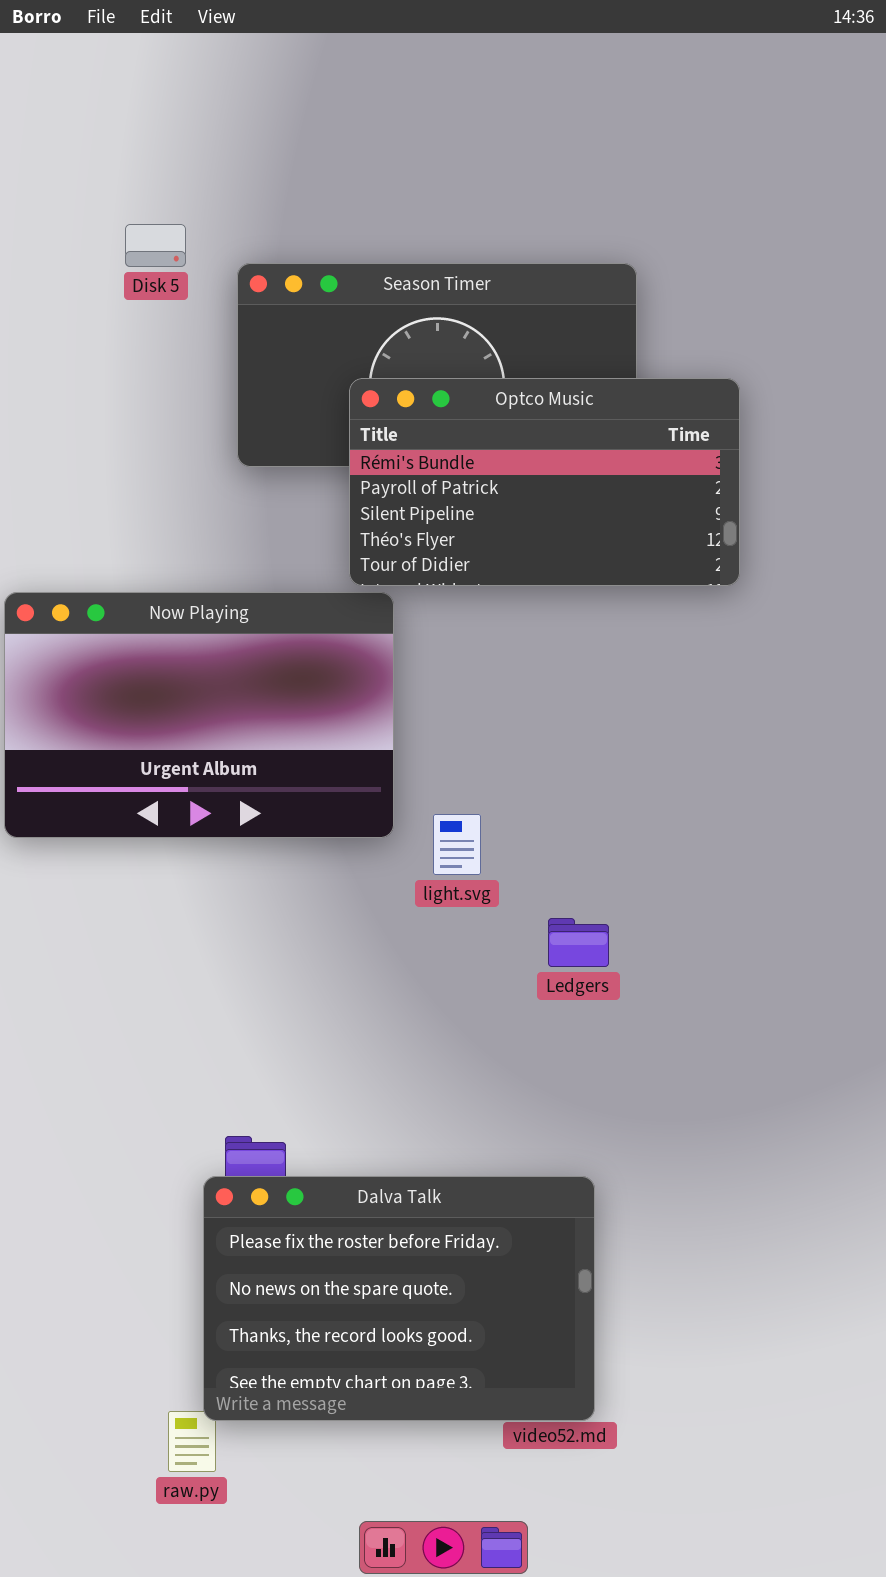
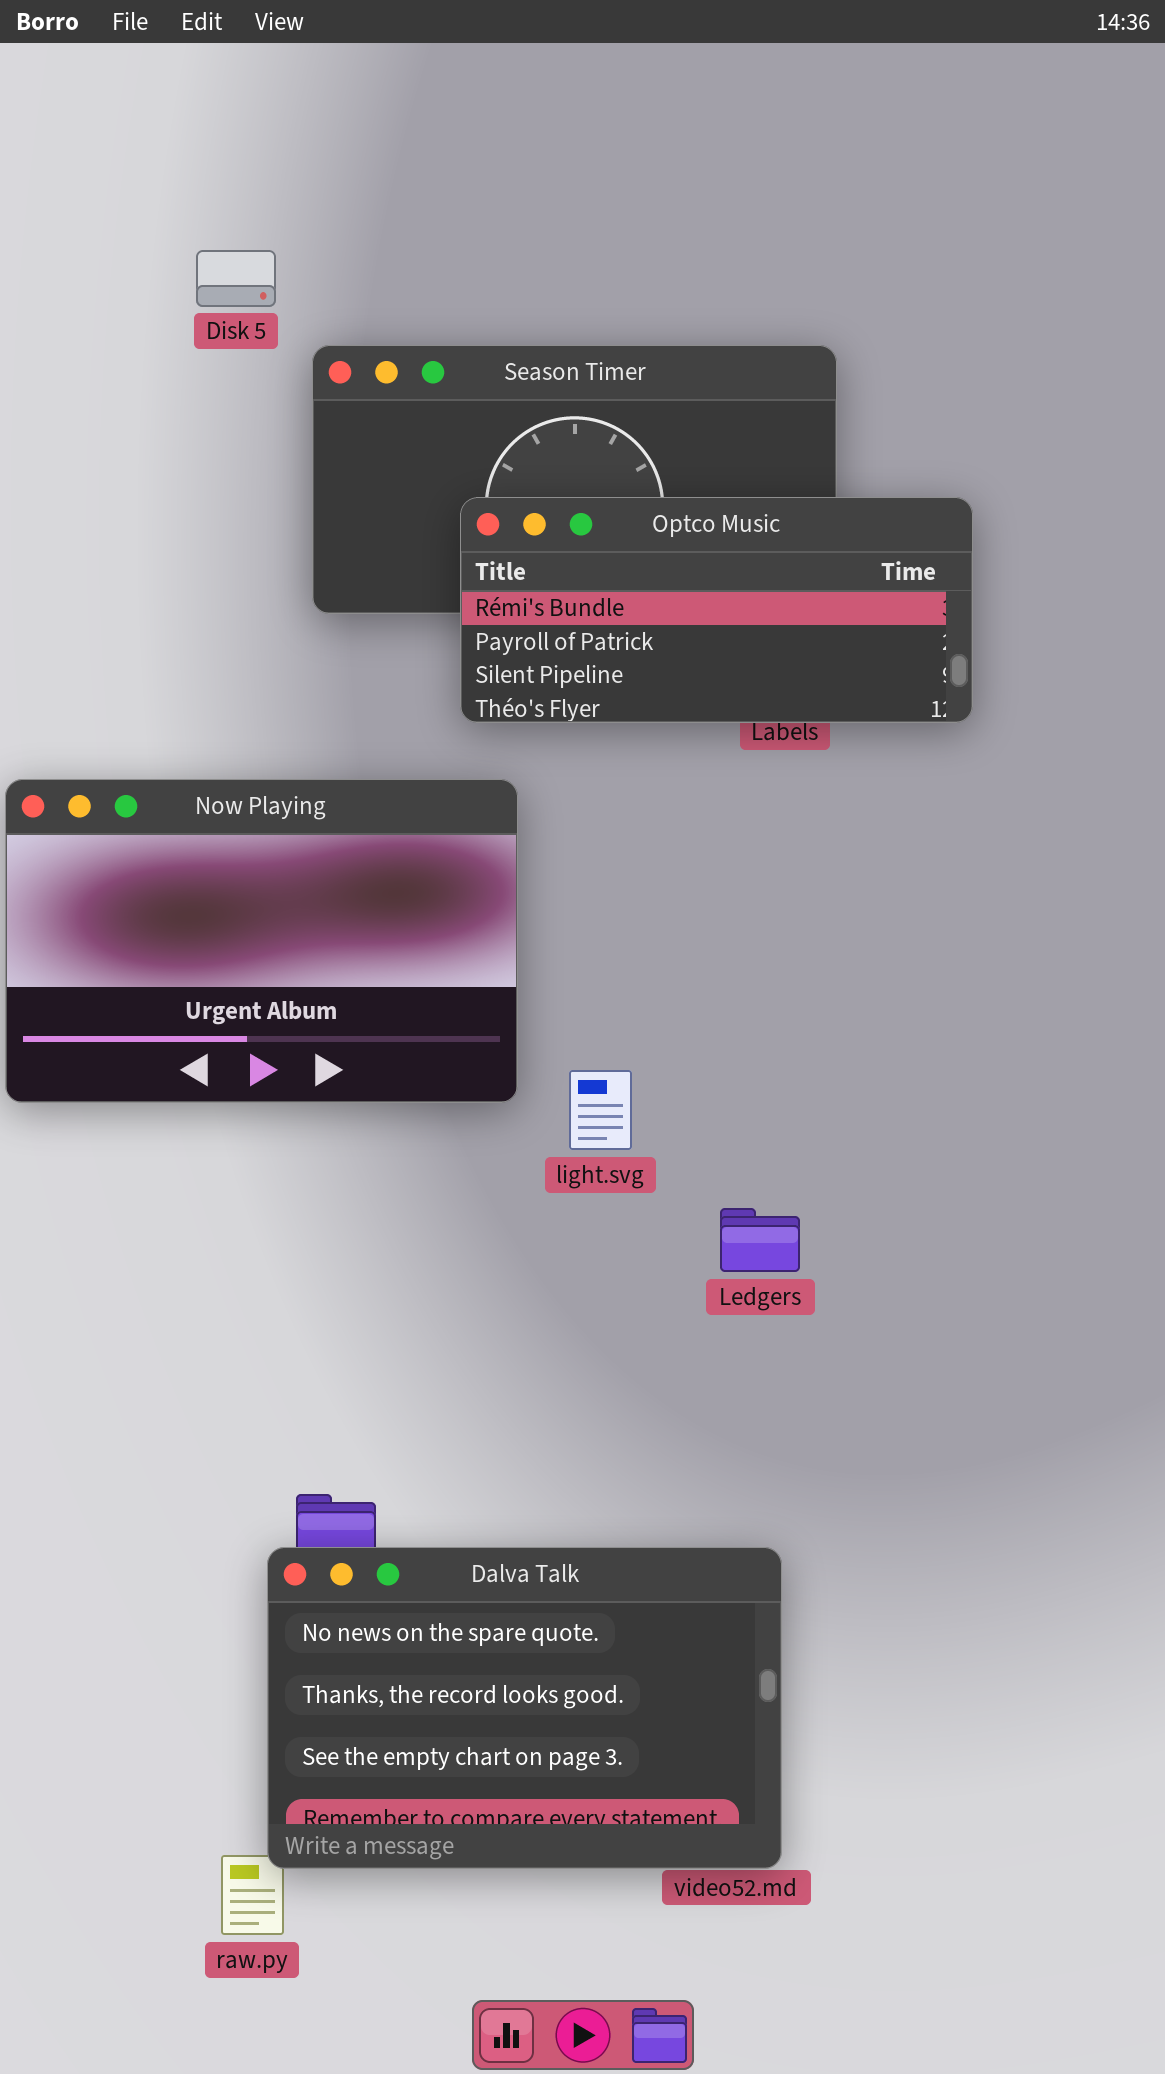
Disk 5: [125,224,186,267] -> [196,250,276,307], moved
Optco Music: [349,378,740,586] -> [460,497,973,723], resized
Dalva Talk: [203,1176,595,1421] -> [267,1547,782,1869], scrolled down 1 row

